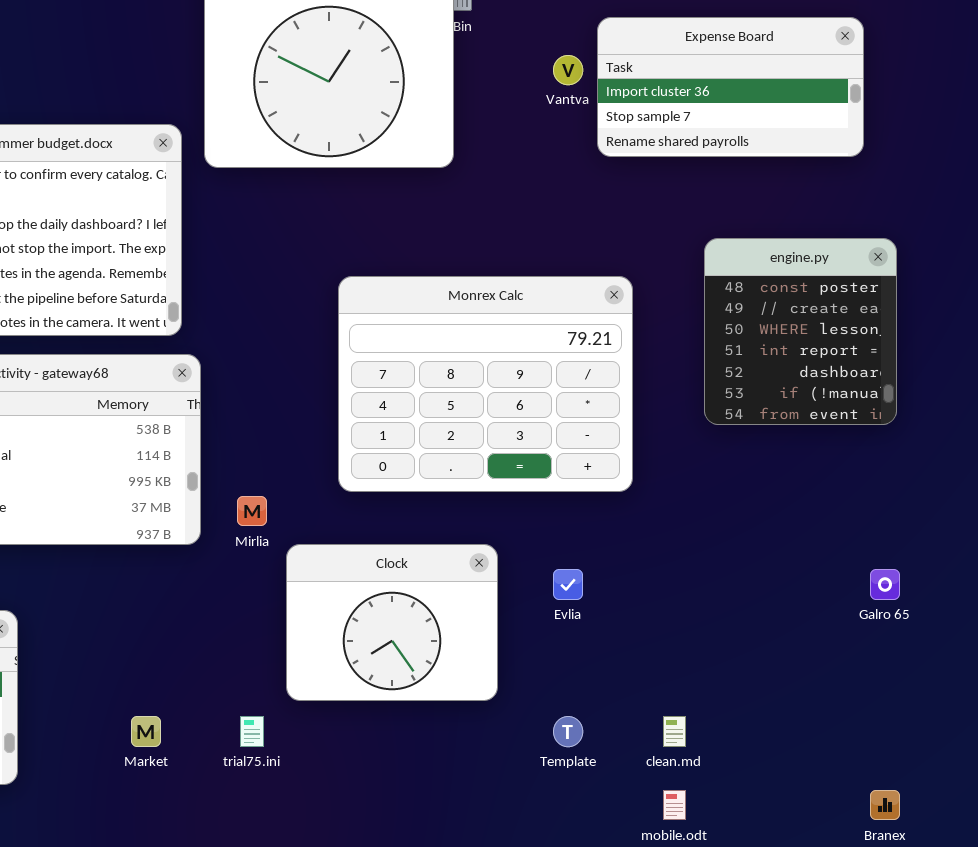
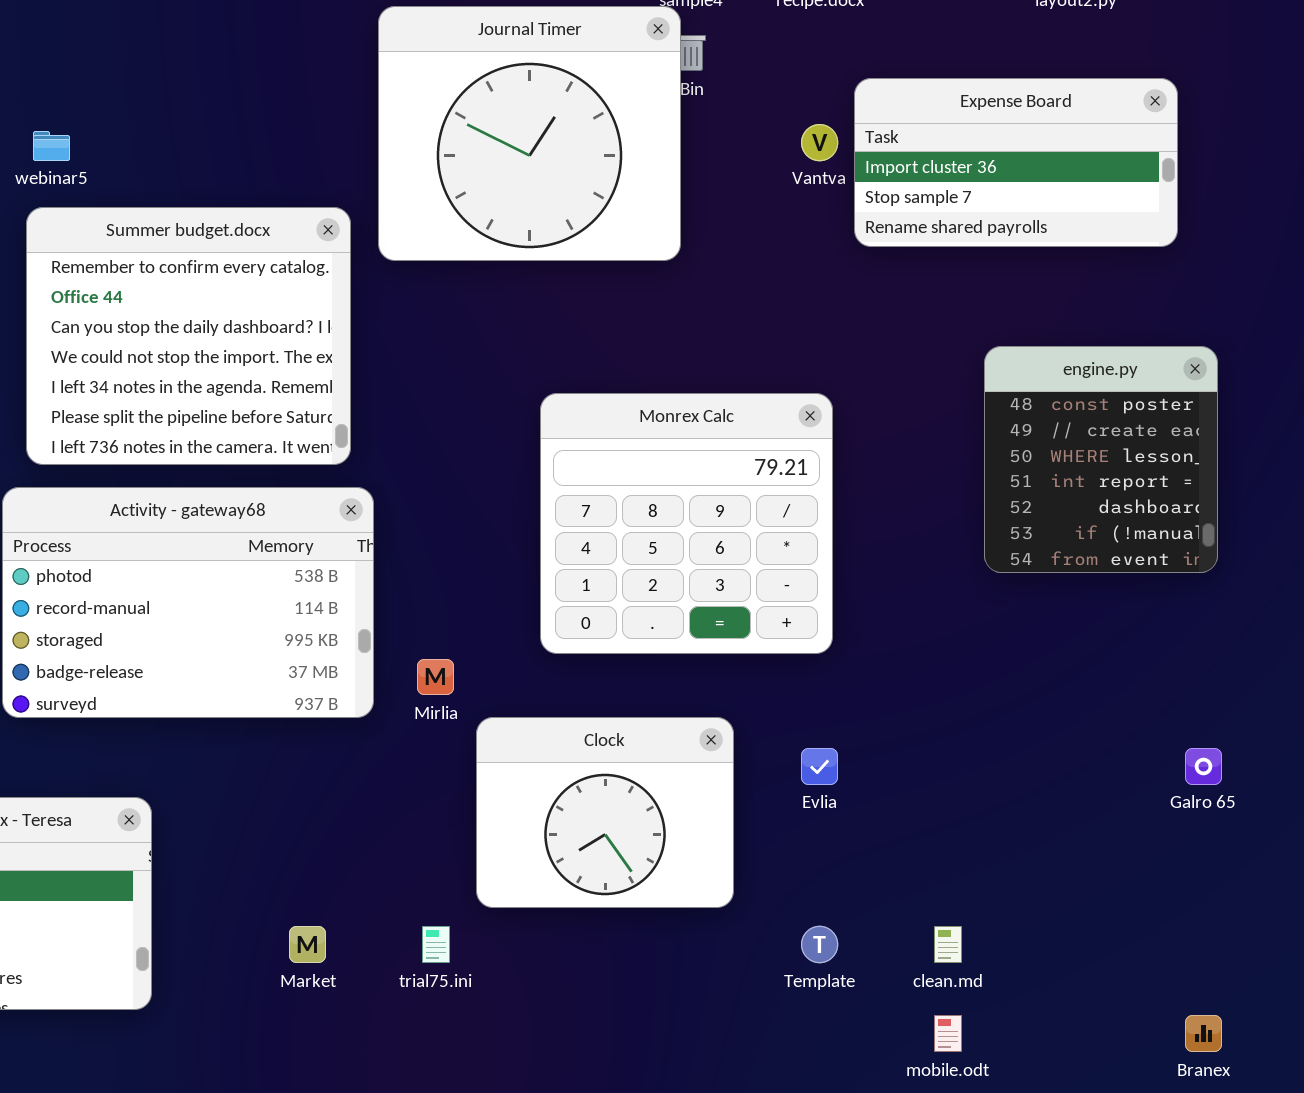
Monrex Calc: [338,276,633,492] -> [540,393,833,654], resized

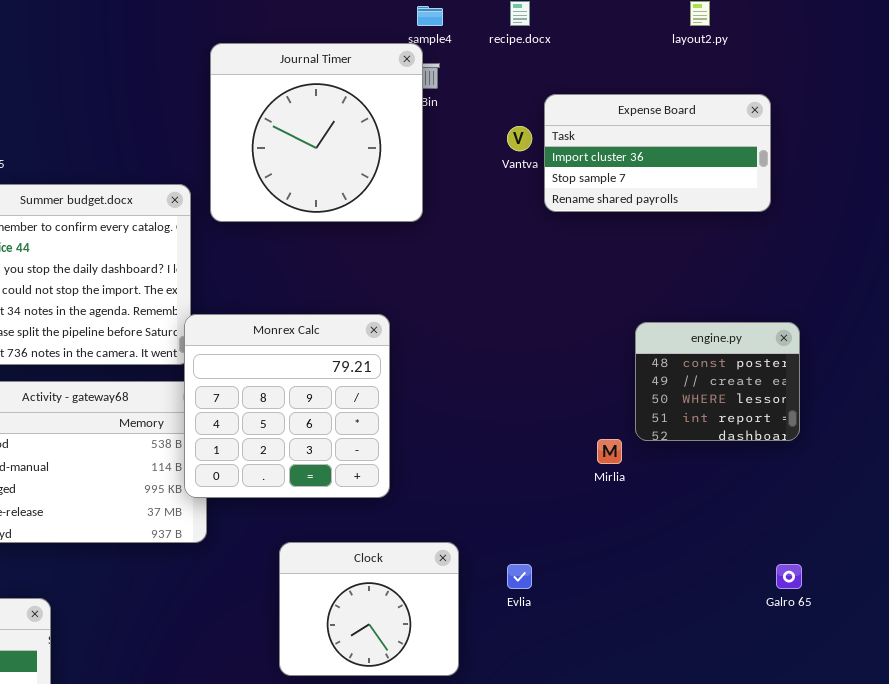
engine.py: [984,346,1218,573] -> [635,322,800,441], resized
Monrex Calc: [540,393,833,654] -> [184,314,390,498], moved
Mirlia: [417,659,454,695] -> [597,439,622,464], moved

